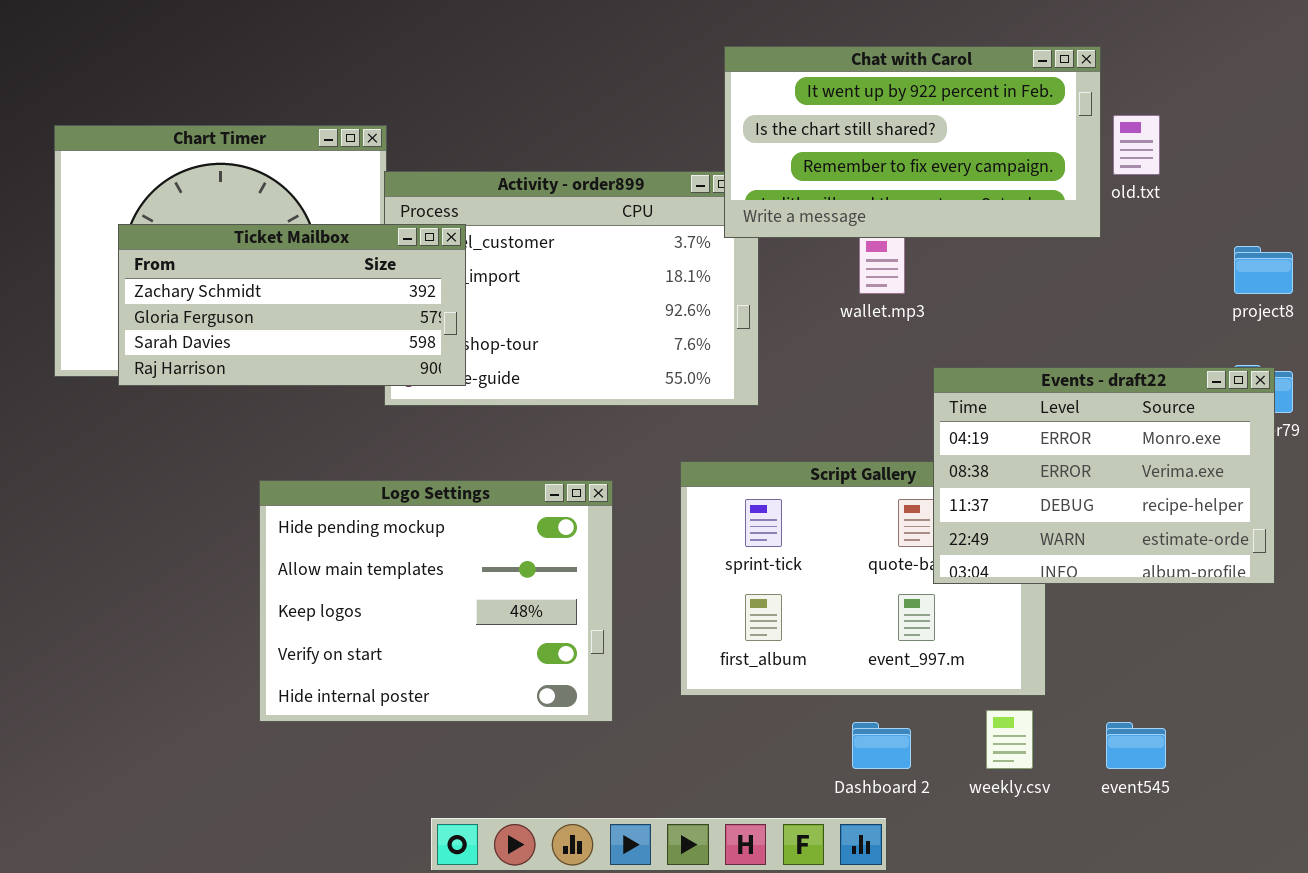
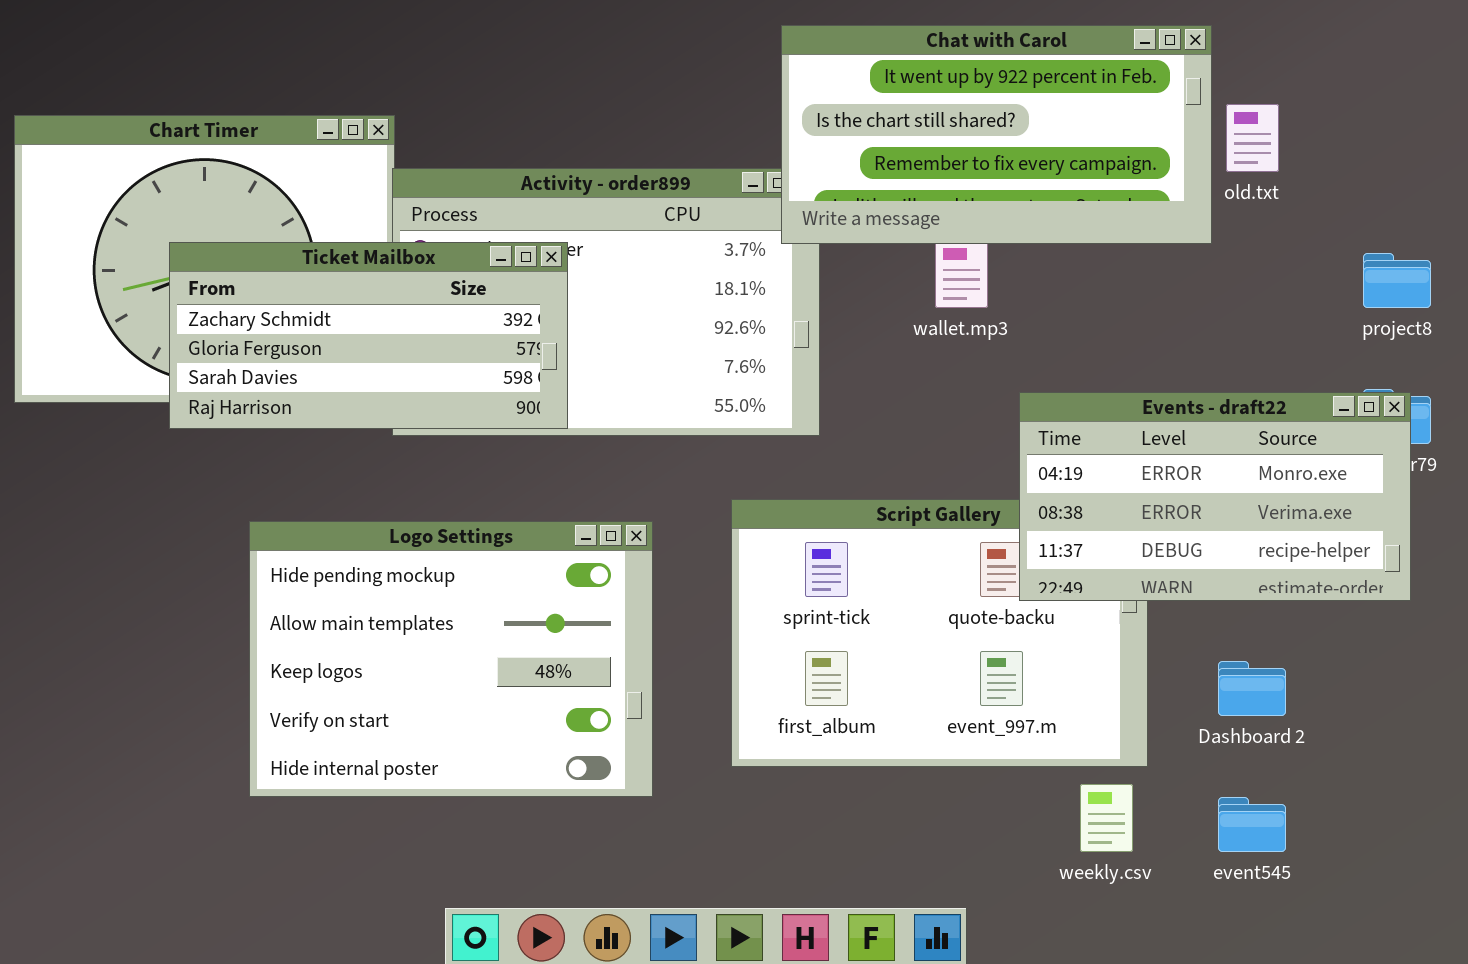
Ticket Mailbox: [118,224,466,386] -> [169,242,568,429], moved
Events - draft22: [933,367,1275,584] -> [1019,392,1411,601], resized
Dashboard 2: [852,722,911,769] -> [1218,661,1286,716], moved

